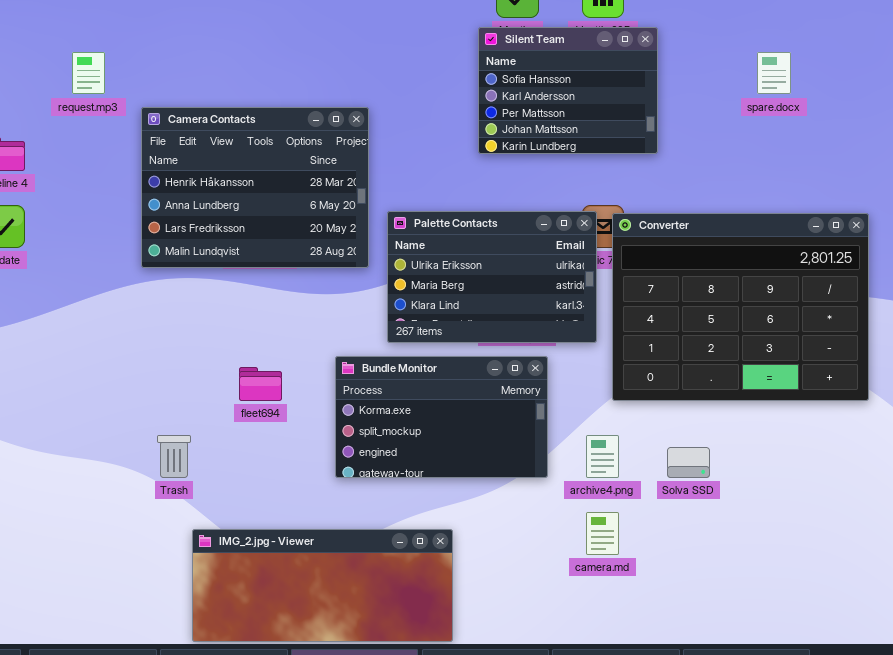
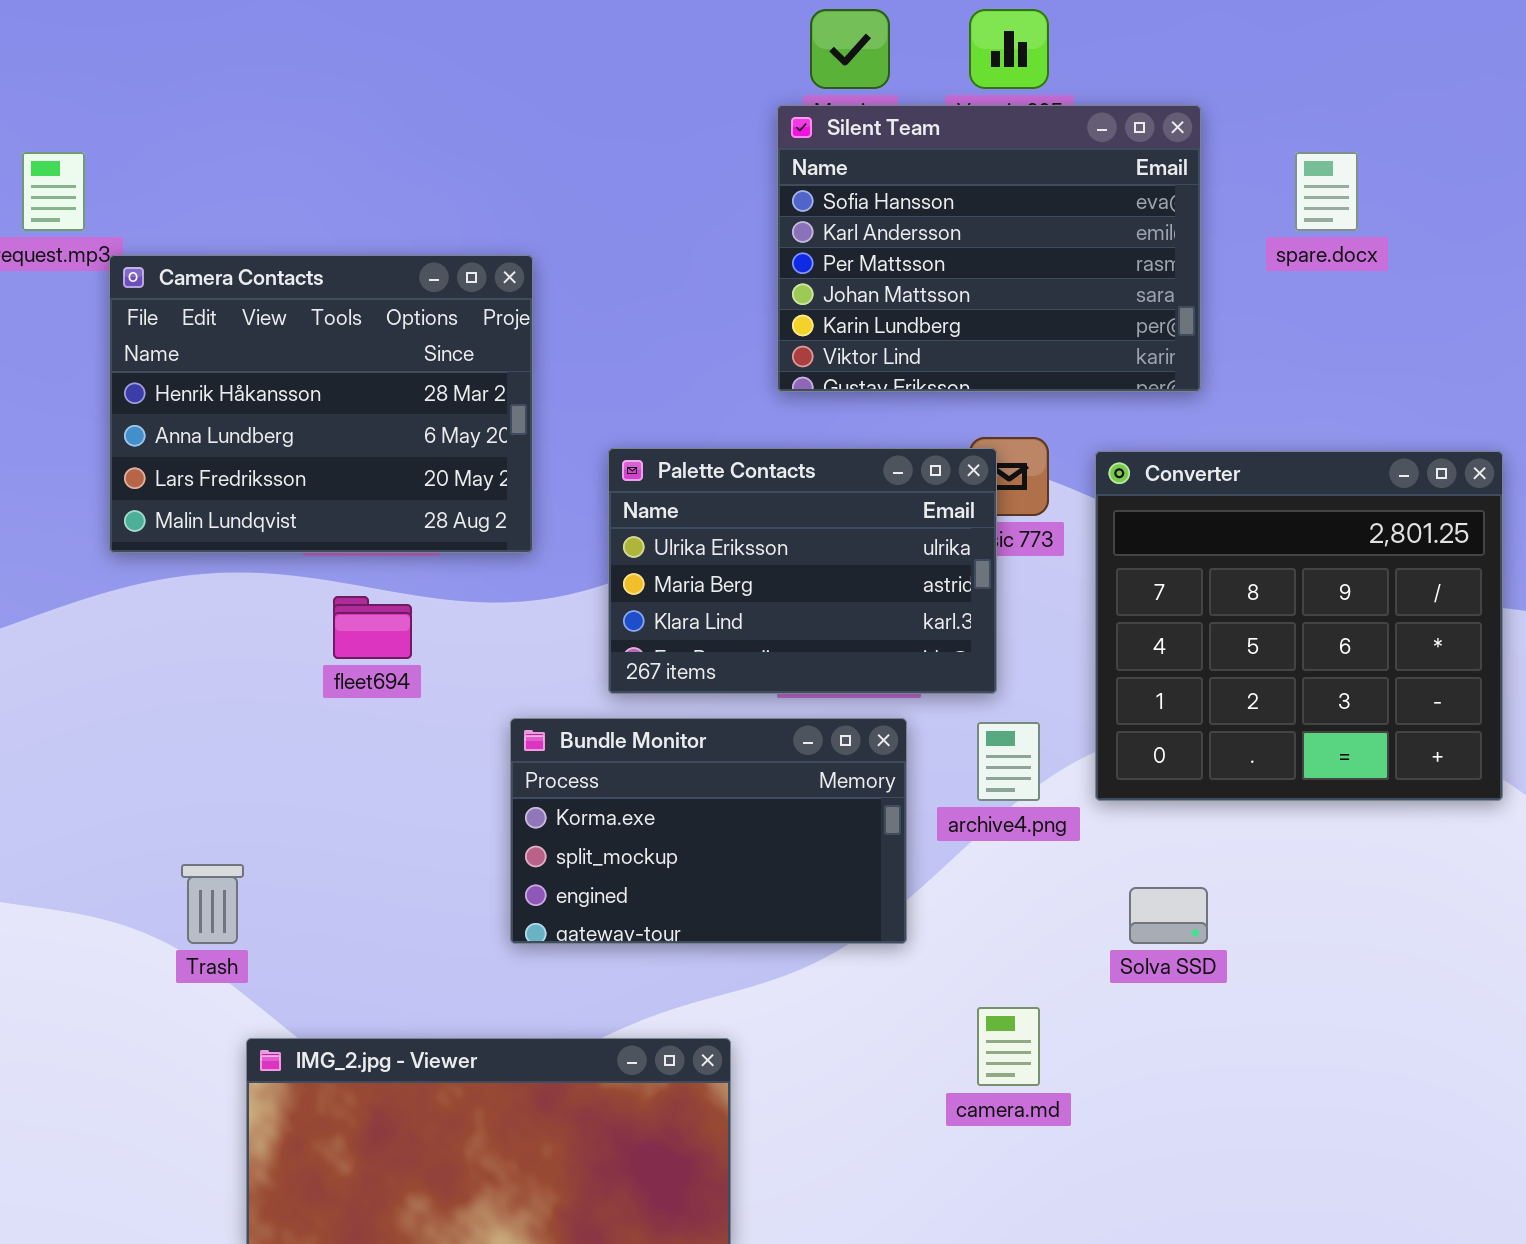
Silent Team: [478,27,658,154] -> [777,105,1201,392], resized
Camera Contacts: [141,107,369,268] -> [109,255,533,553], moved
Converter: [612,213,869,401] -> [1095,451,1503,801], resized
fleet694: [239,367,282,401] -> [333,596,412,659], moved
archive4.png: [586,435,619,478] -> [977,722,1040,801], moved

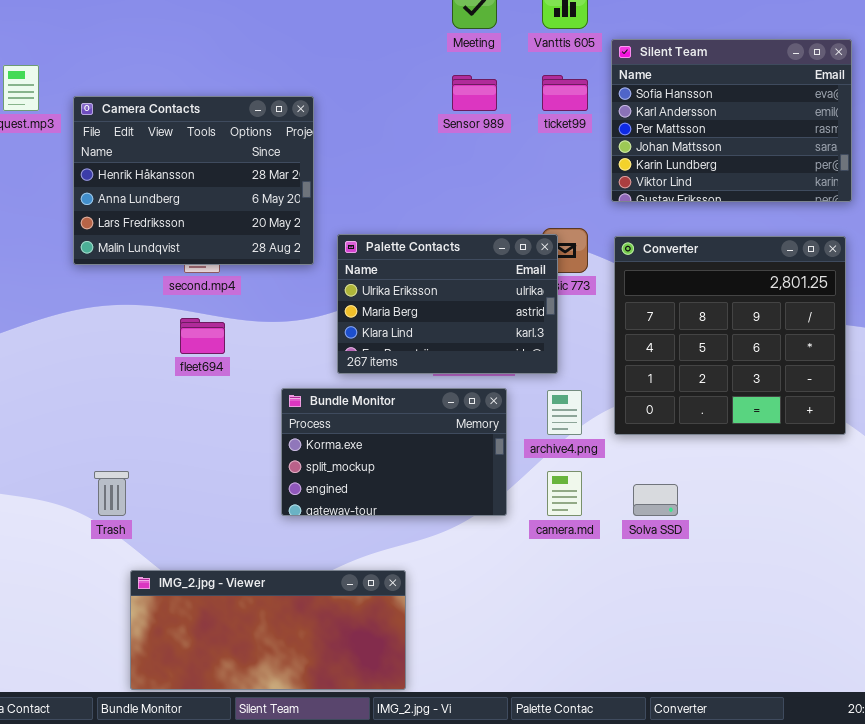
Silent Team: [777,105,1201,392] -> [611,39,852,202], moved
Camera Contacts: [109,255,533,553] -> [73,96,314,265], moved
camera.md: [977,1007,1040,1086] -> [547,471,582,516], moved

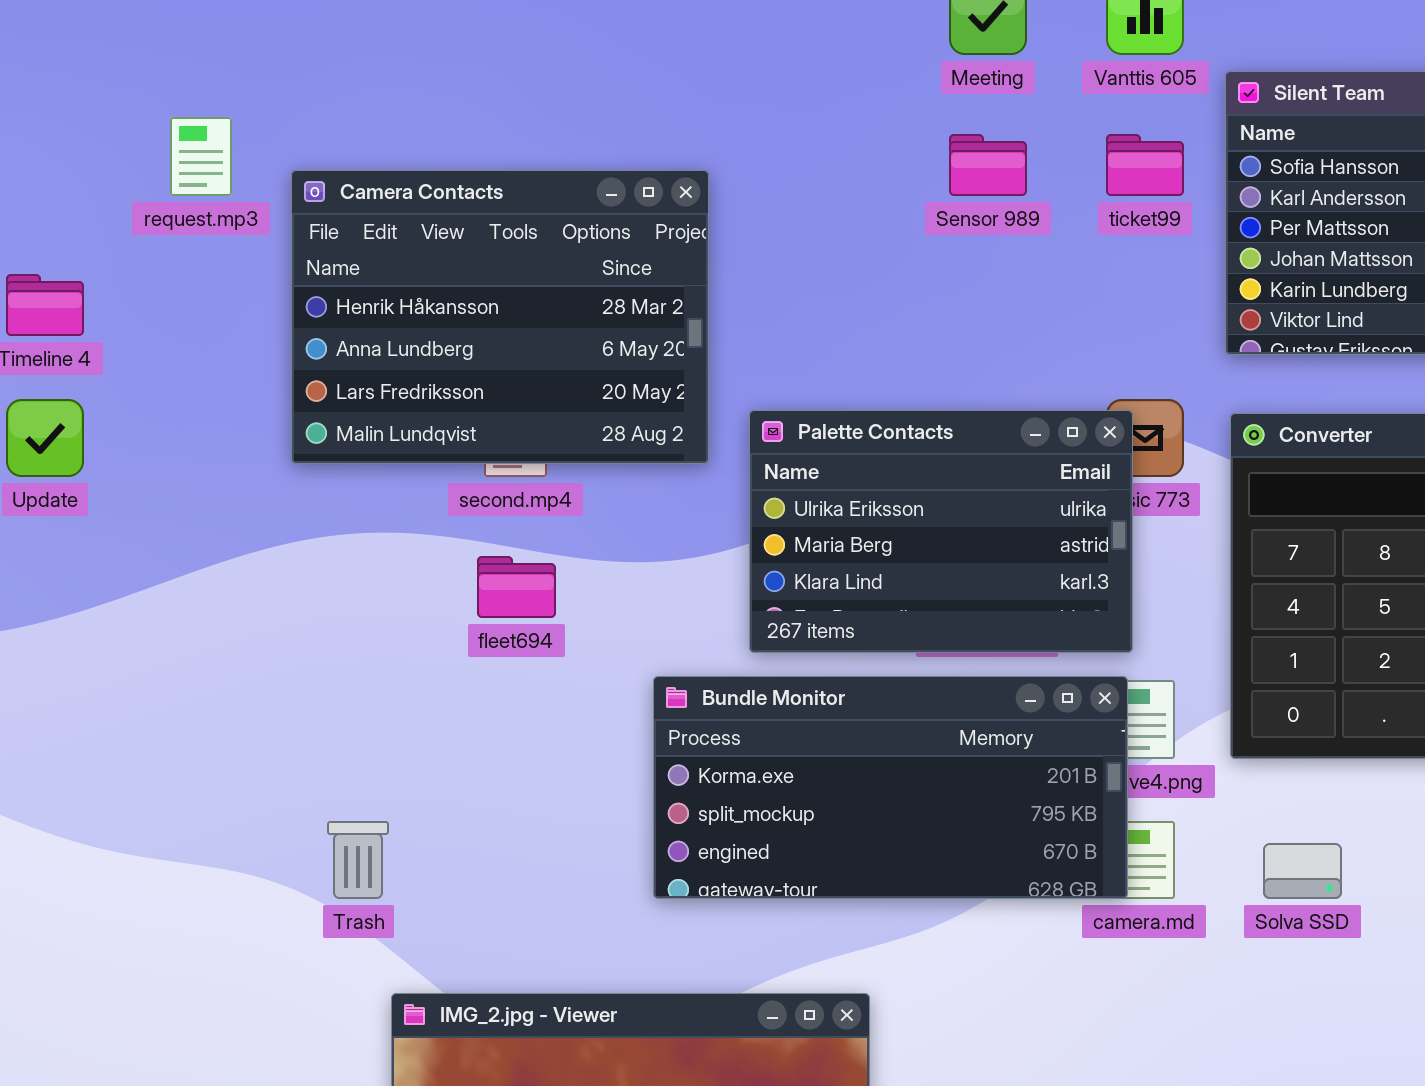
Bundle Monitor: [281,388,507,516] -> [653,676,1128,899], resized

